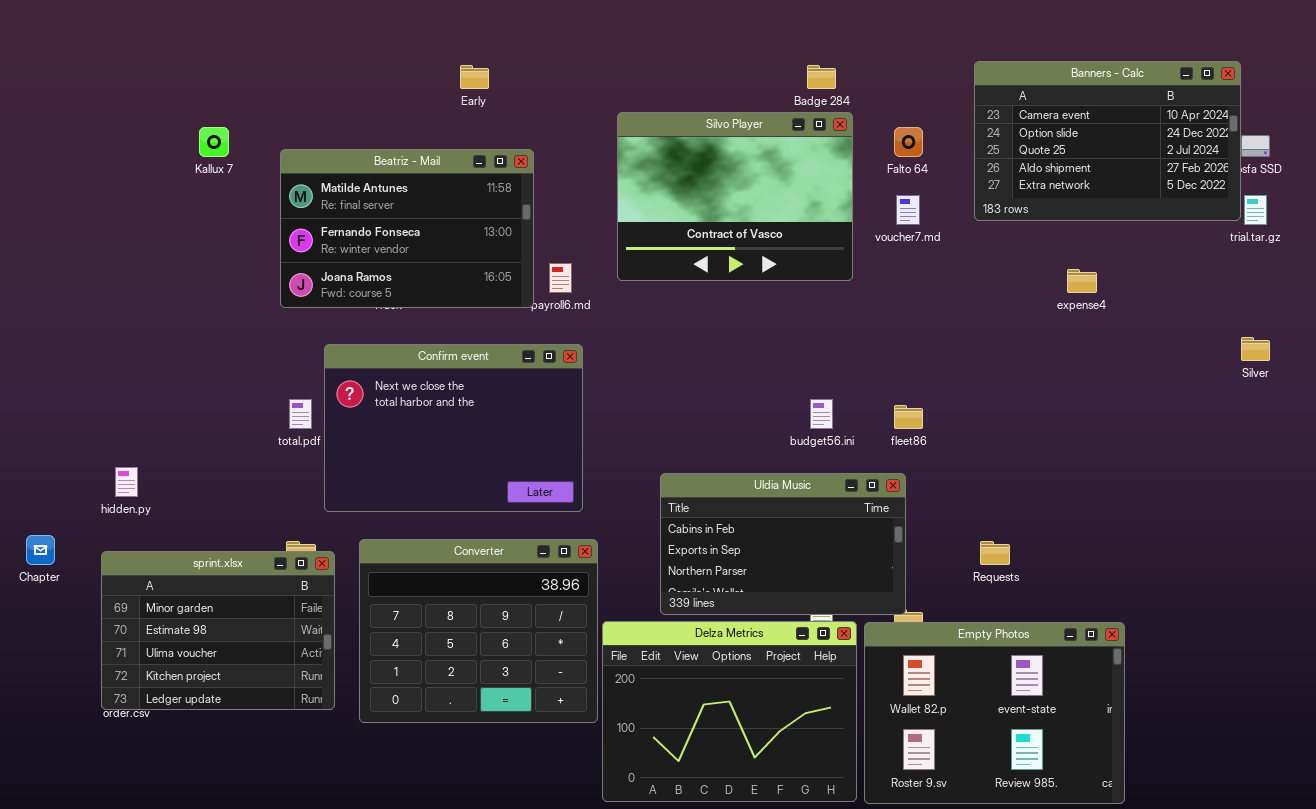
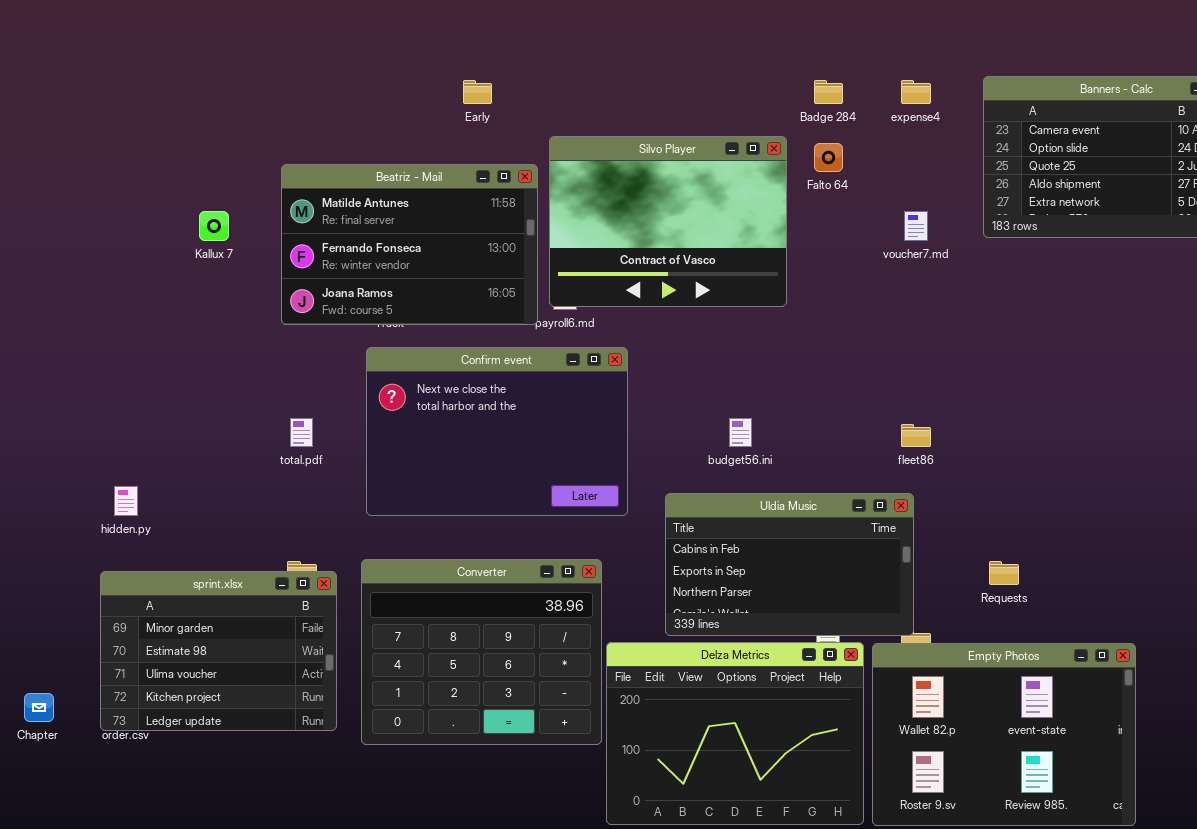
Silvo Player: [617,112,853,281] -> [549,136,787,307], moved
Kallux 7: [199,127,229,157] -> [199,211,229,241], moved
Falto 64: [894,127,923,157] -> [814,143,843,172], moved
expense4: [1067,269,1097,293] -> [901,80,931,104], moved
Confirm event: [324,344,583,512] -> [366,347,628,516], moved
budget56.ini: [810,399,833,429] -> [729,418,752,447], moved
Chapter: [26,535,55,565] -> [24,693,54,722], moved

